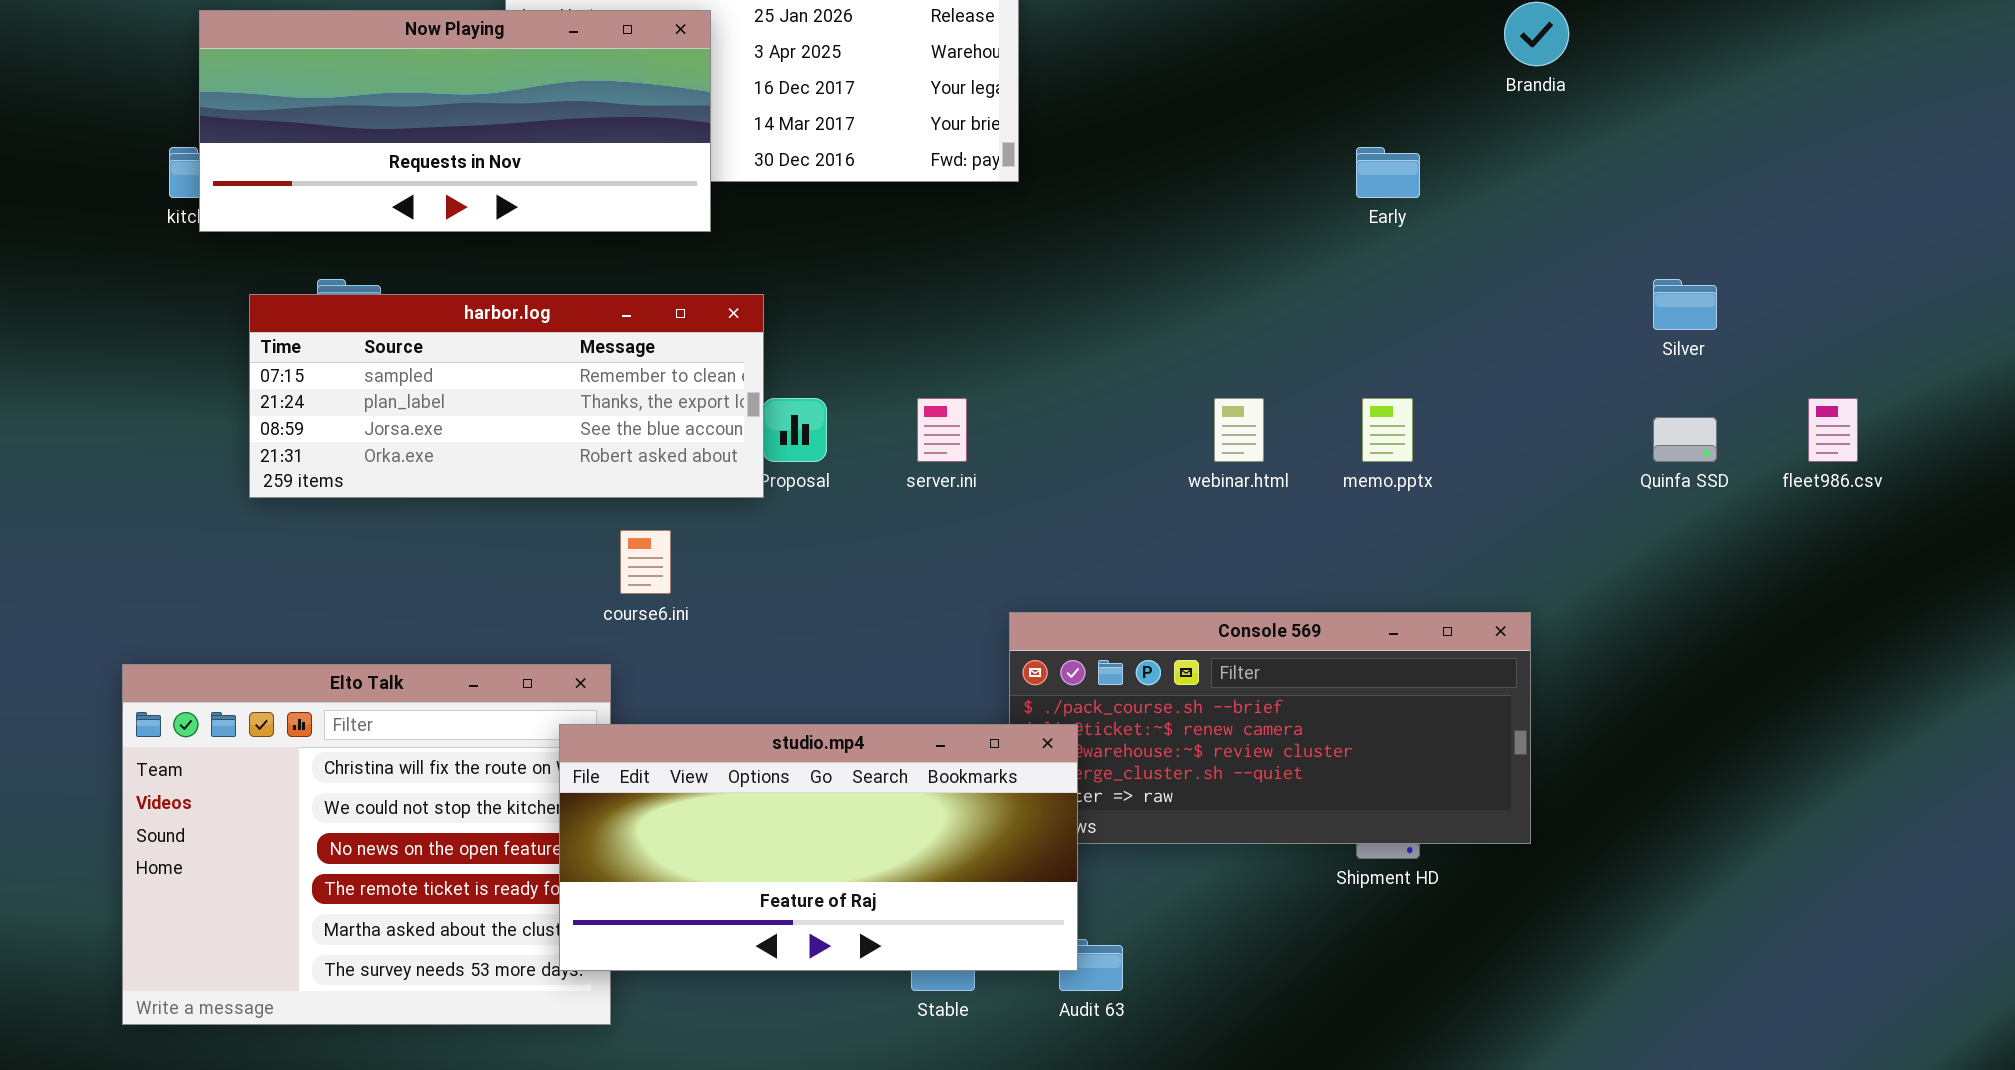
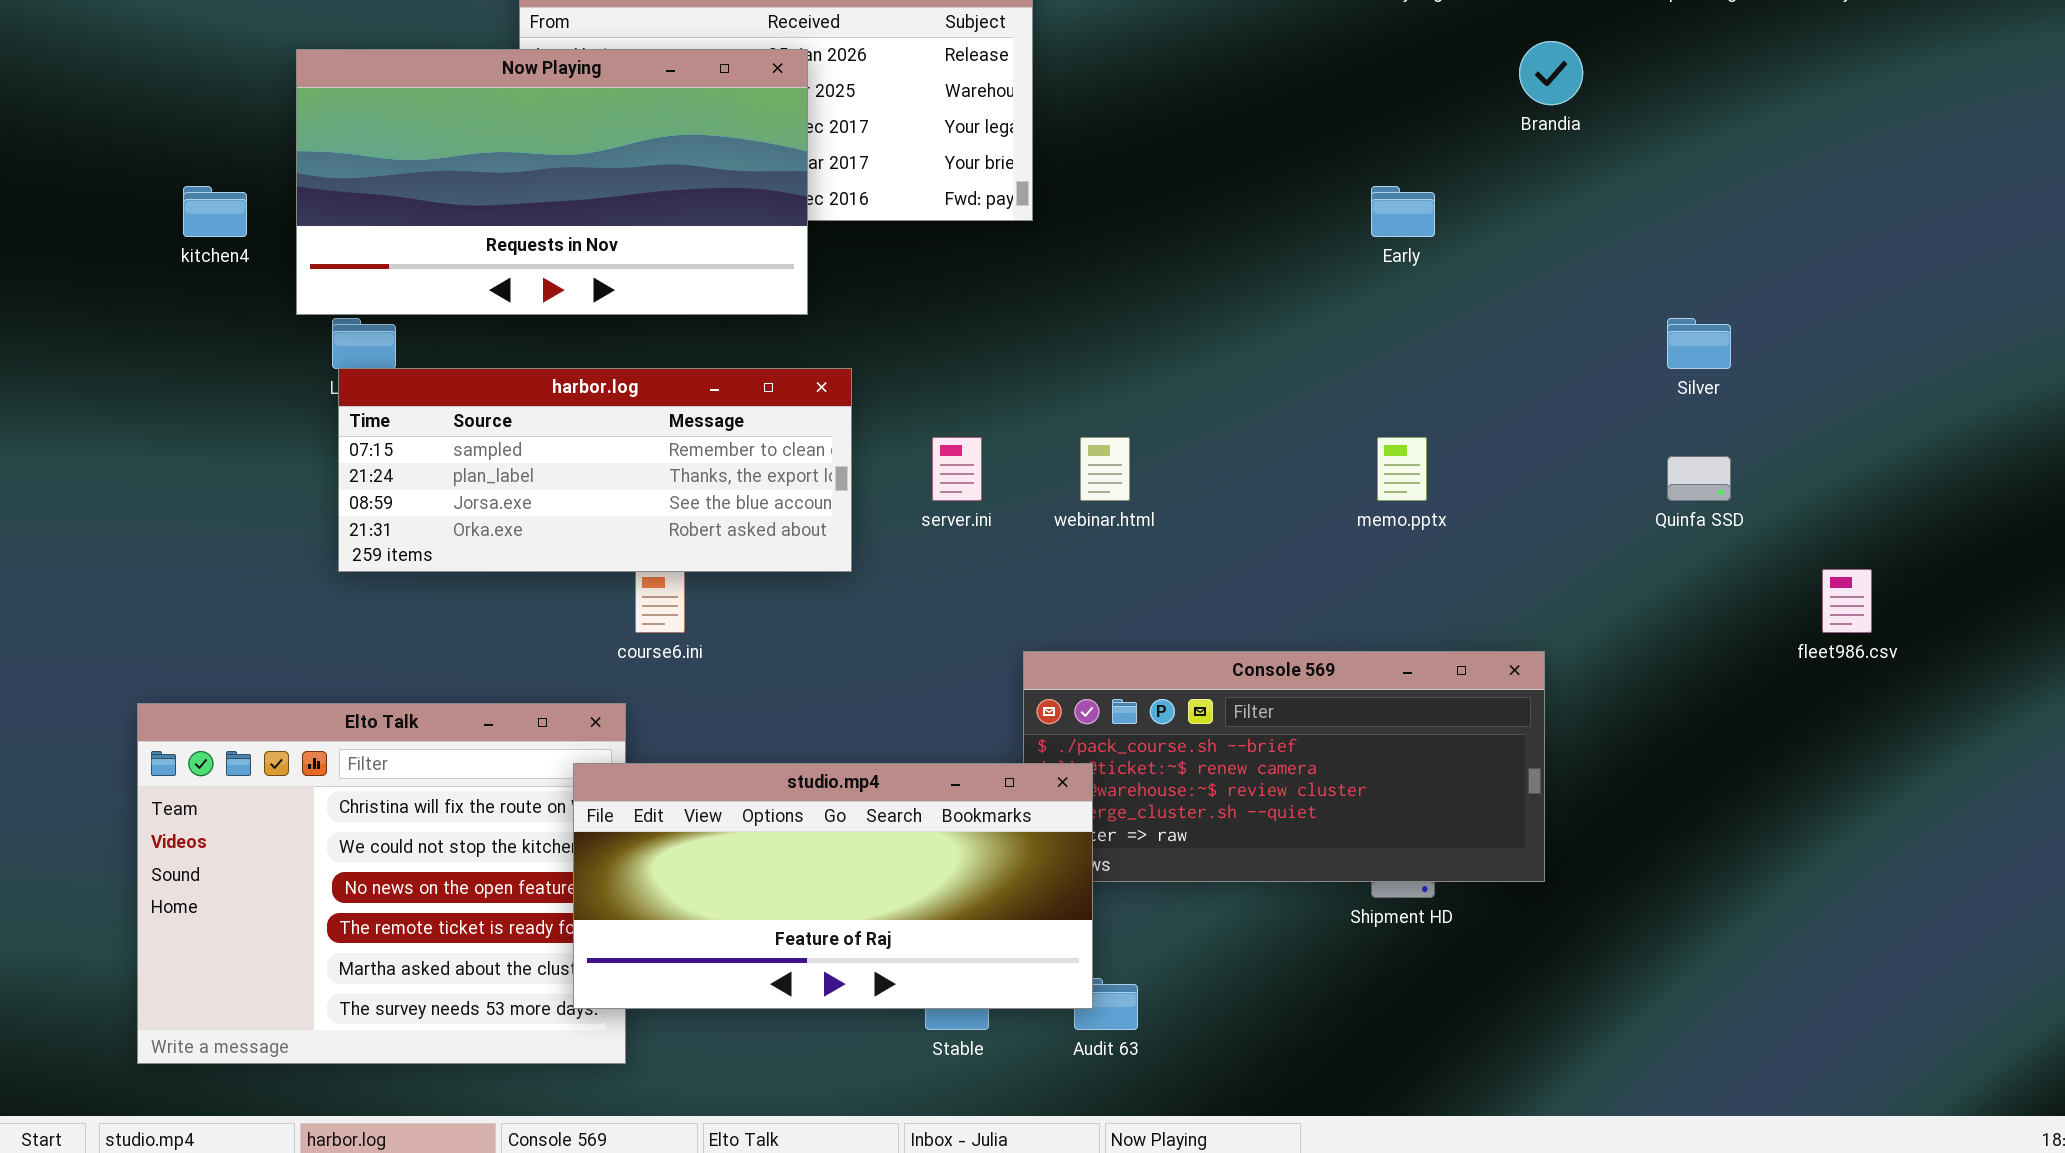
Now Playing: [199,10,711,232] -> [296,49,808,315], moved, resized
harbor.log: [249,294,764,498] -> [338,368,852,572], moved
webinar.html: [1214,398,1264,462] -> [1080,437,1130,501], moved
fleet986.csv: [1808,398,1858,462] -> [1822,569,1872,633], moved

